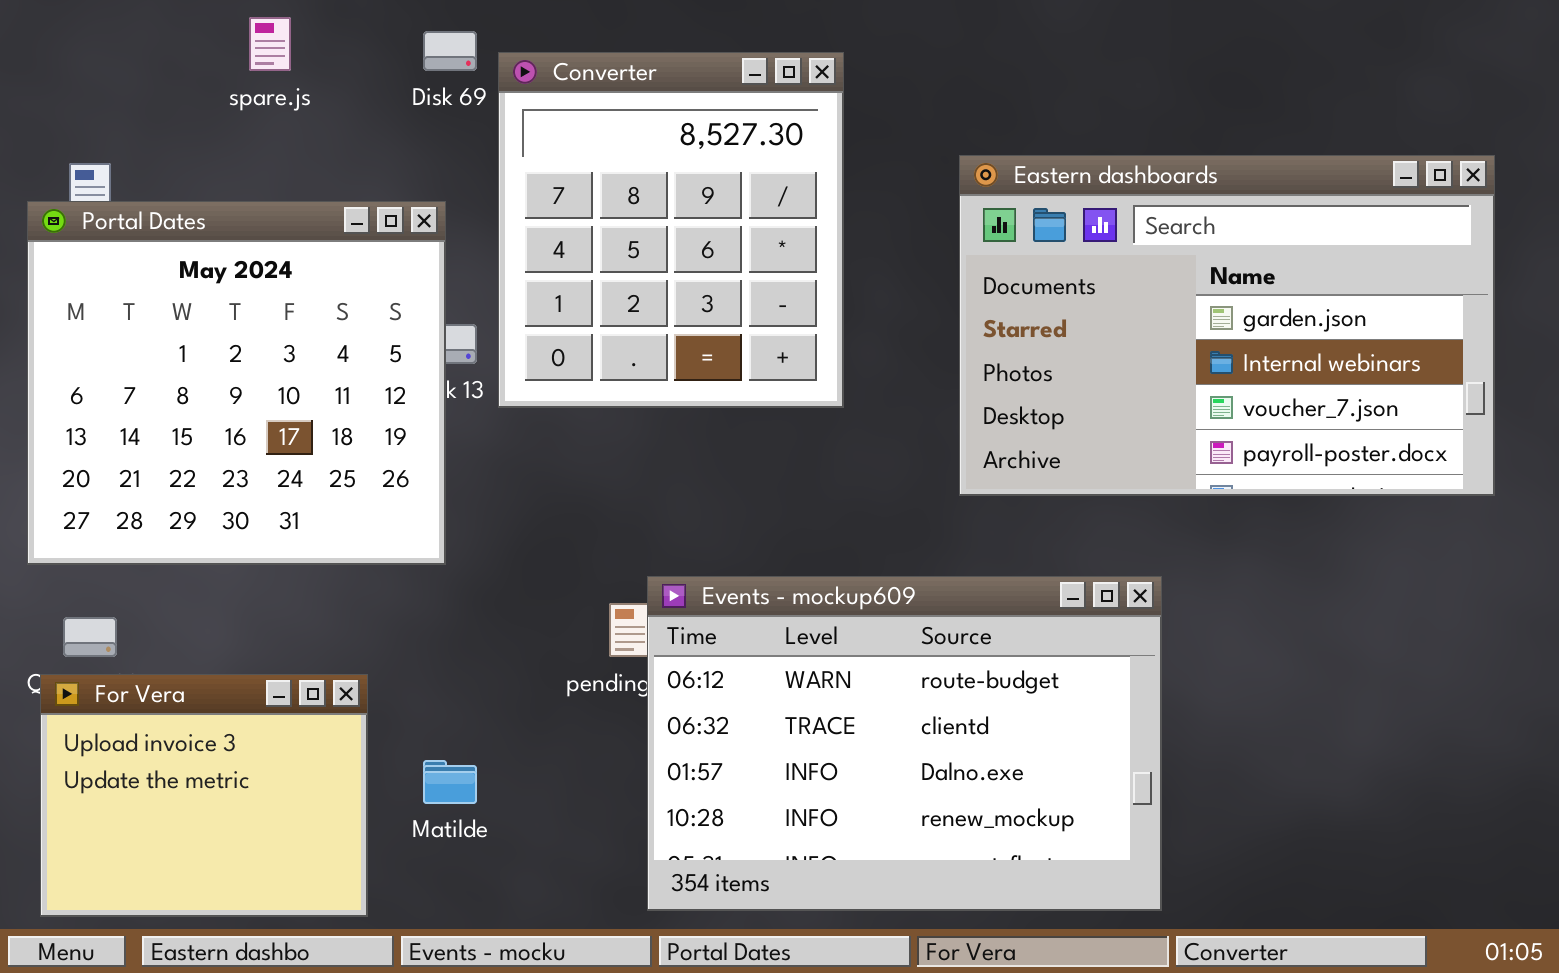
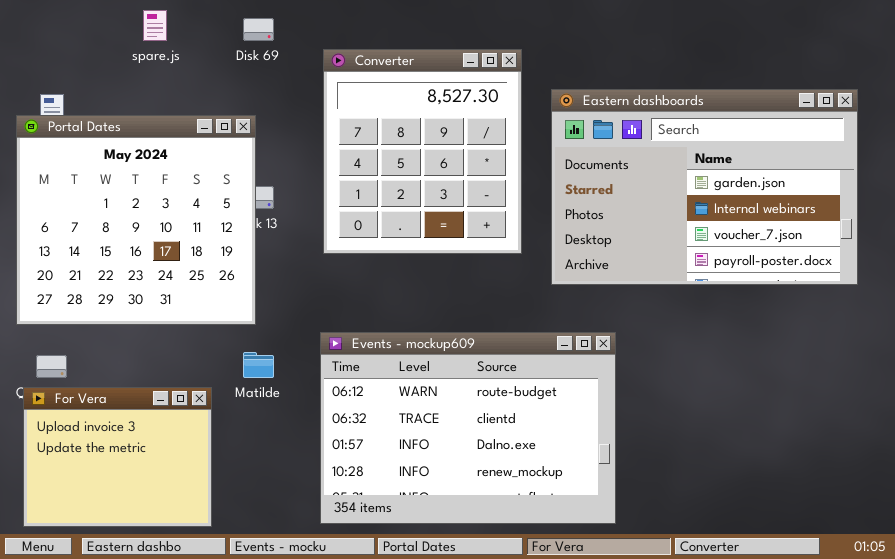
Converter: [498,52,844,408] -> [323,49,522,254], moved
Events - mockup609: [647,576,1162,911] -> [320,332,616,524], moved
Matilde: [423,760,477,804] -> [243,352,274,378], moved

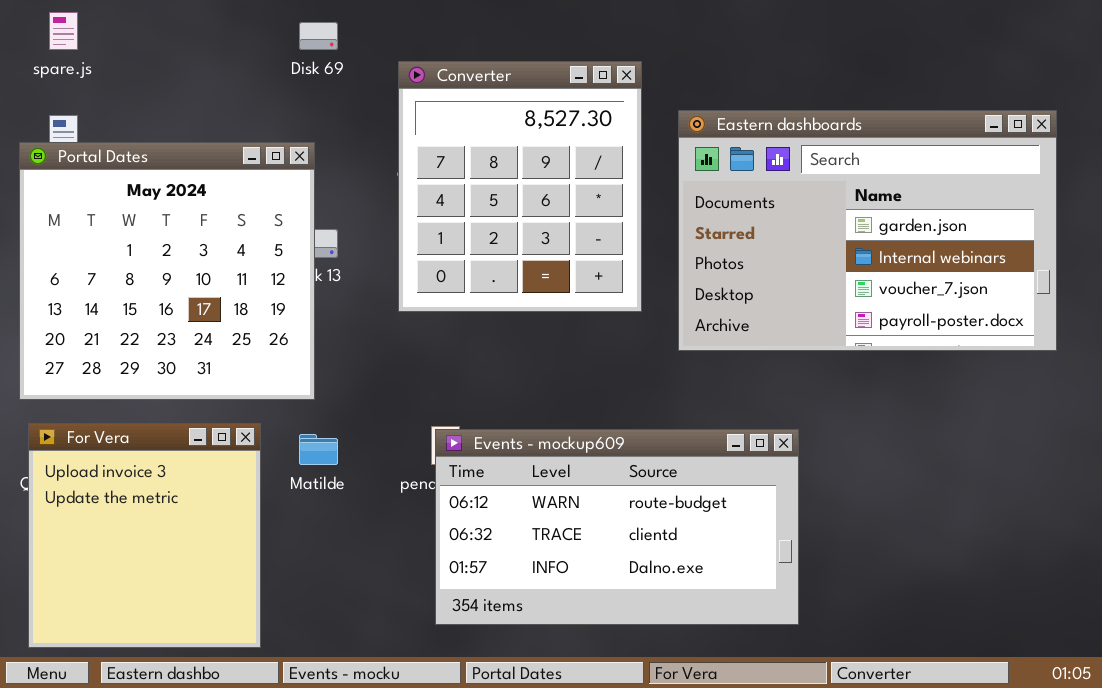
spare.js: [143,10,167,41] -> [49,12,78,50], moved
Events - mockup609: [320,332,616,524] -> [435,429,799,625], moved, resized
For Vera: [23,387,212,527] -> [28,423,261,648], resized

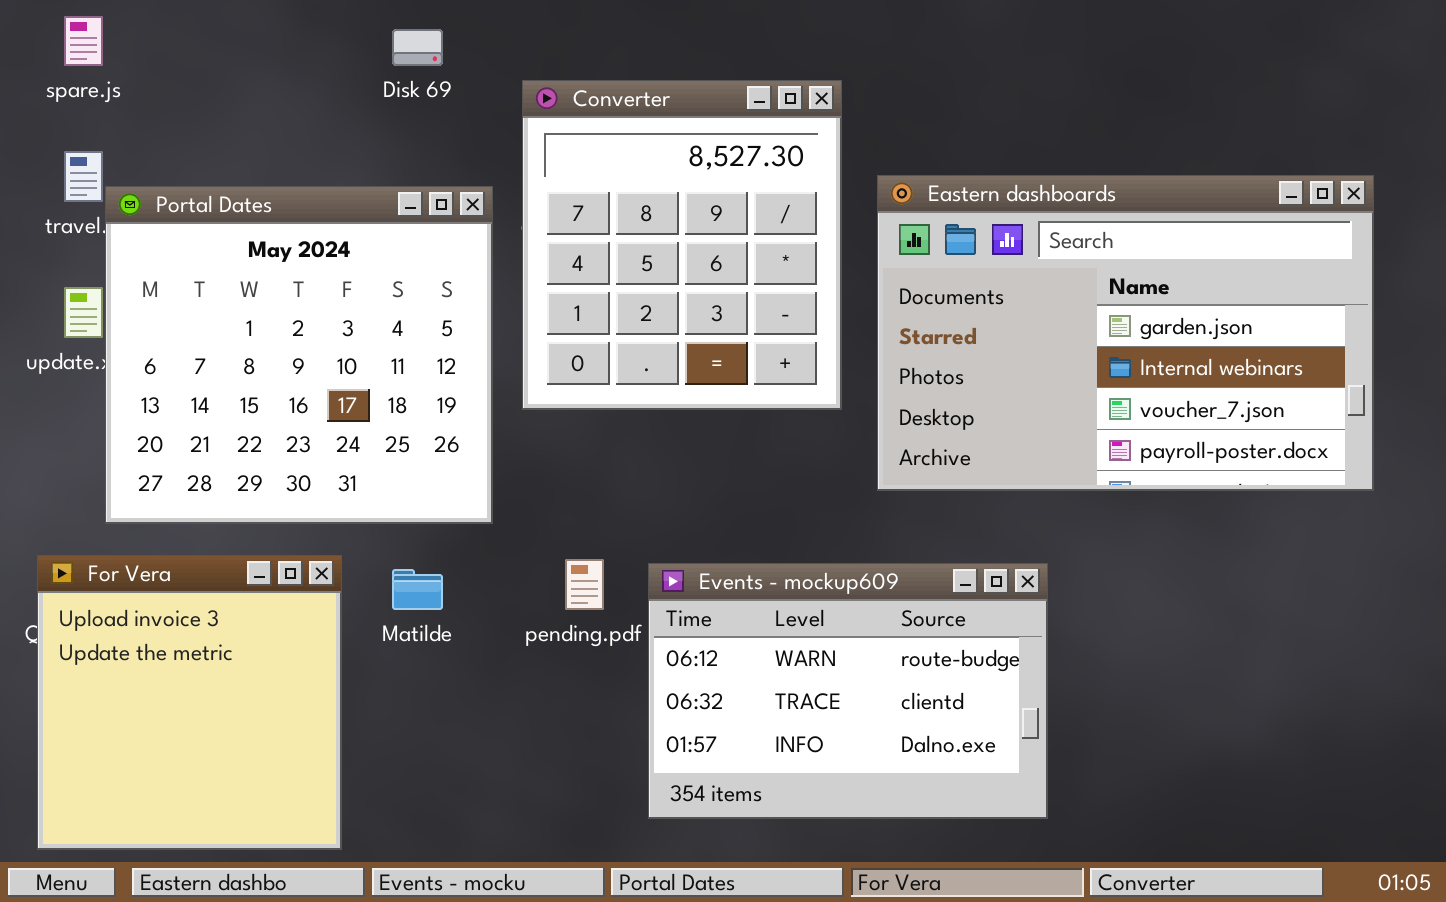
Eastern dashboards: [678,110,1057,351] -> [877,175,1374,491], moved
Portal Dates: [19,142,315,400] -> [105,186,493,524], moved
Events - mockup609: [435,429,799,625] -> [648,563,1048,819], resized

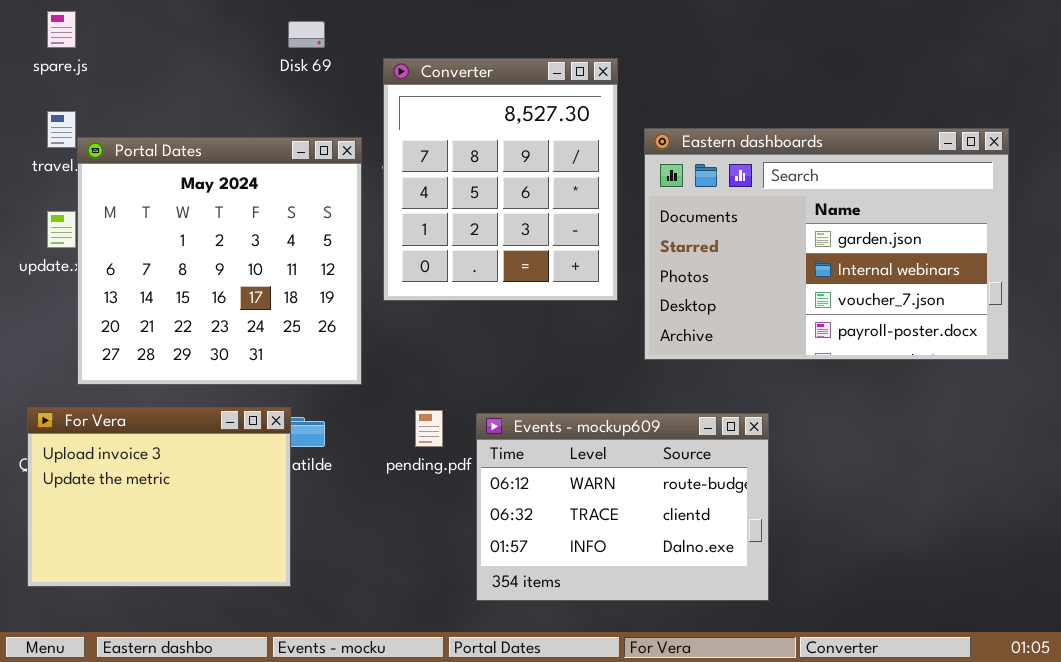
For Vera: [37,555,342,850] -> [27,407,291,587], resized

